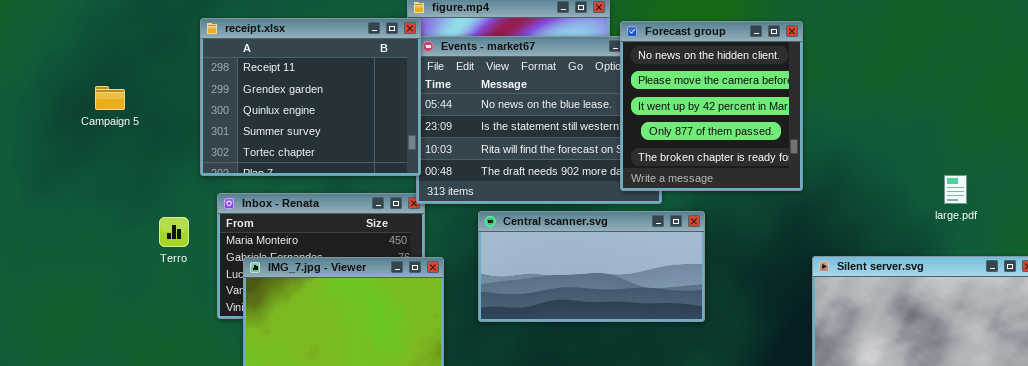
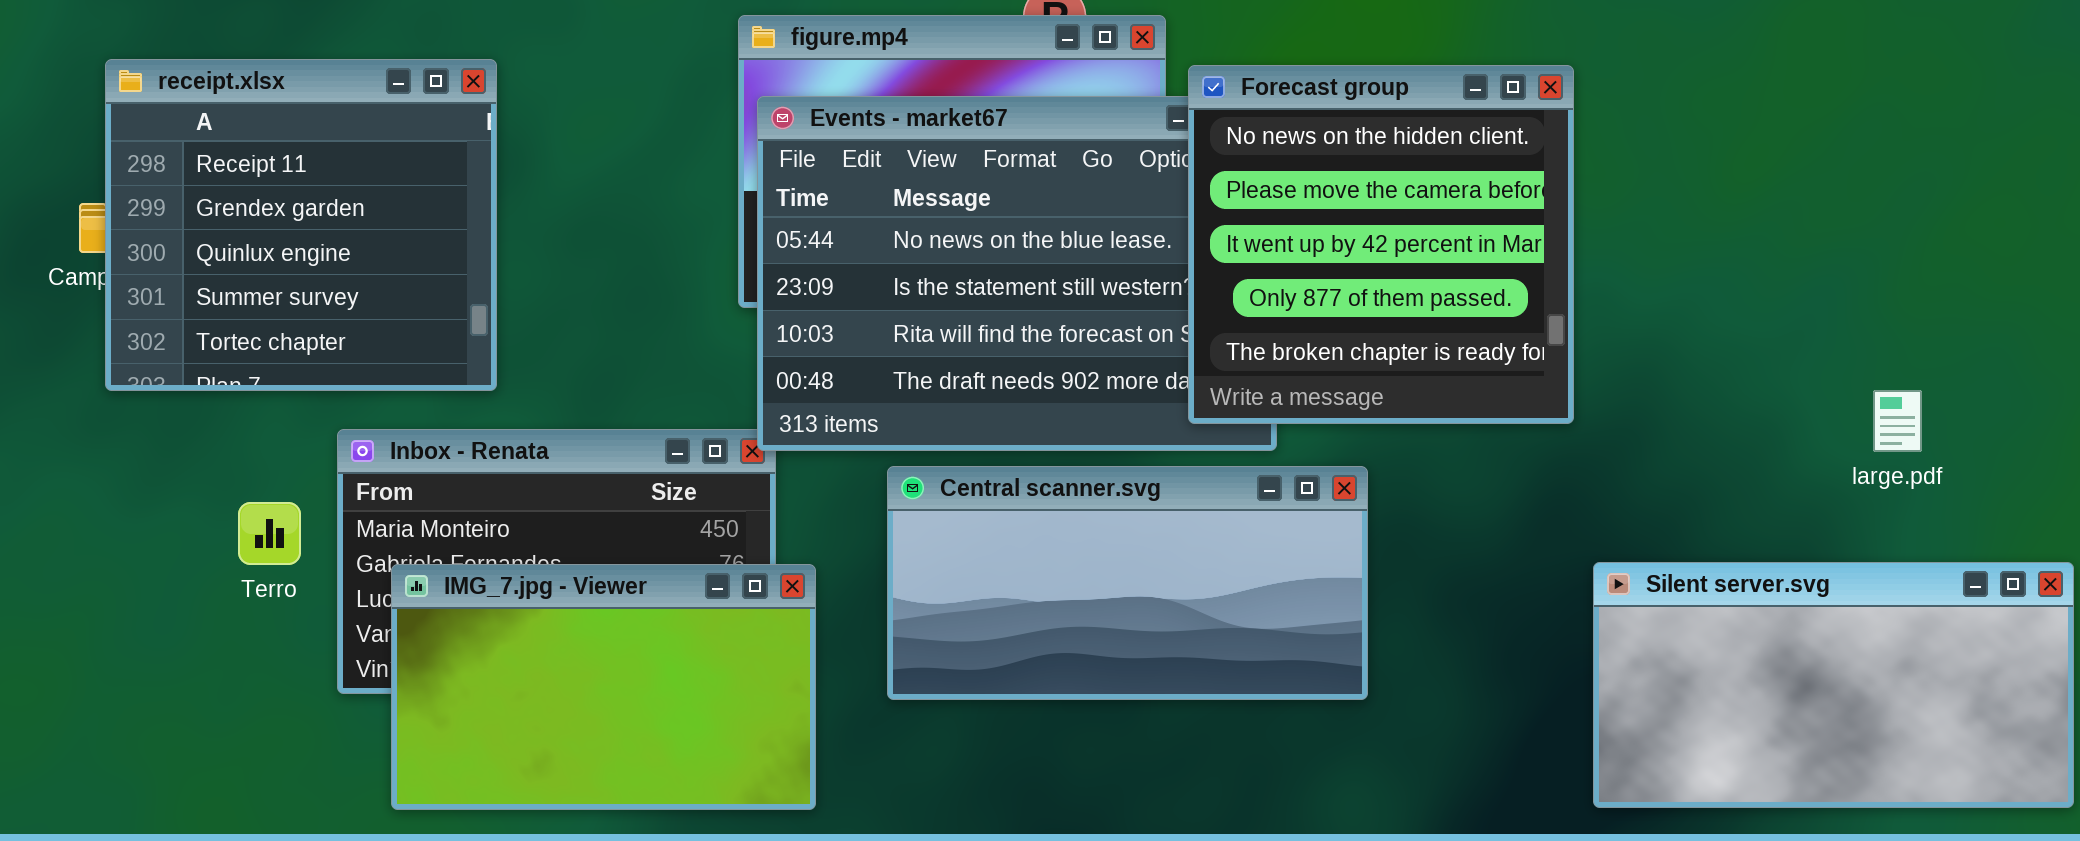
receipt.xlsx: [200,18,421,176] -> [105,59,497,391], moved, resized
Terro: [159,217,189,247] -> [238,502,301,565], moved

